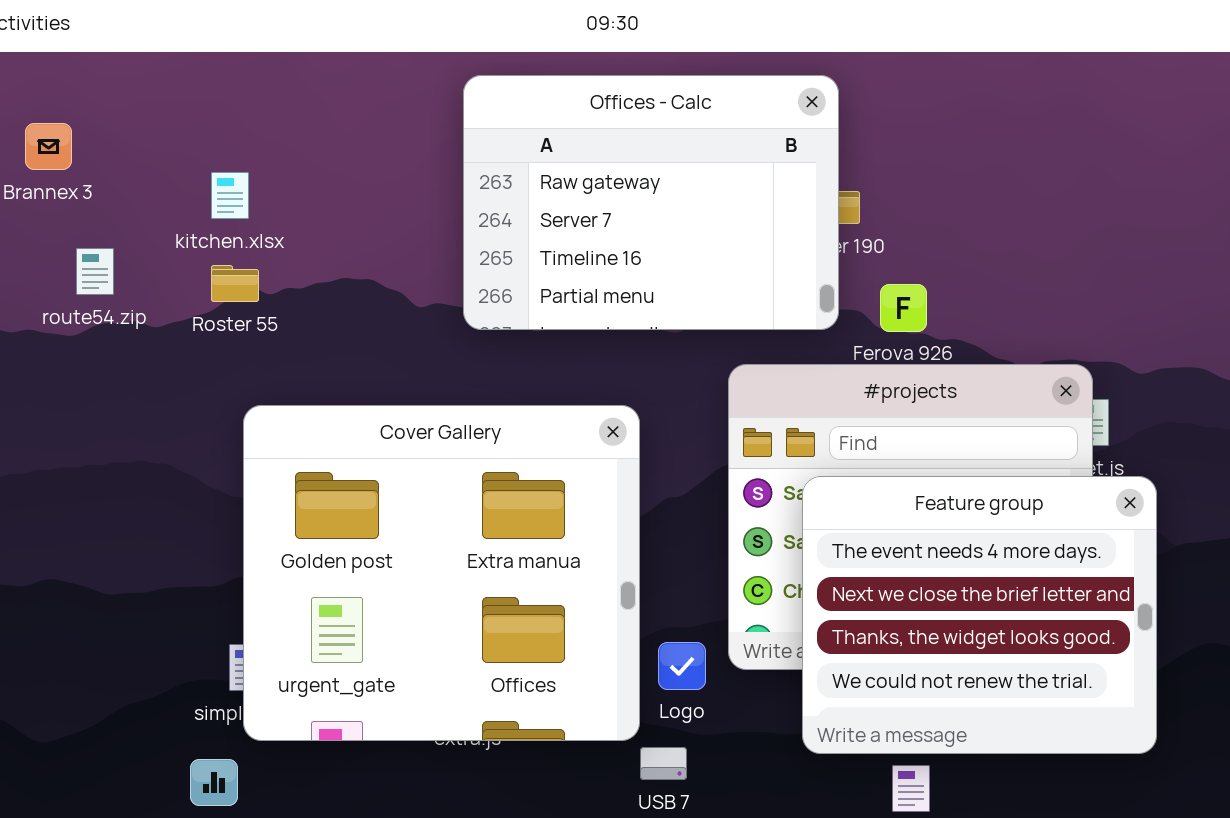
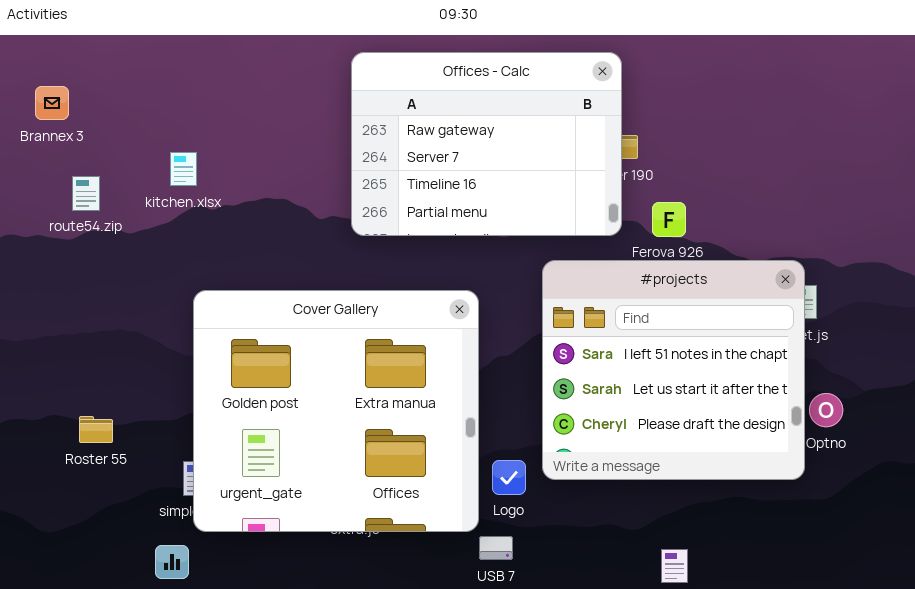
kitchen.xlsx: [211,172,249,219] -> [170,152,197,186], moved
Roster 55: [211,265,259,302] -> [79,416,113,443], moved
Feature group: [802,476,1157,754] -> none, closed

